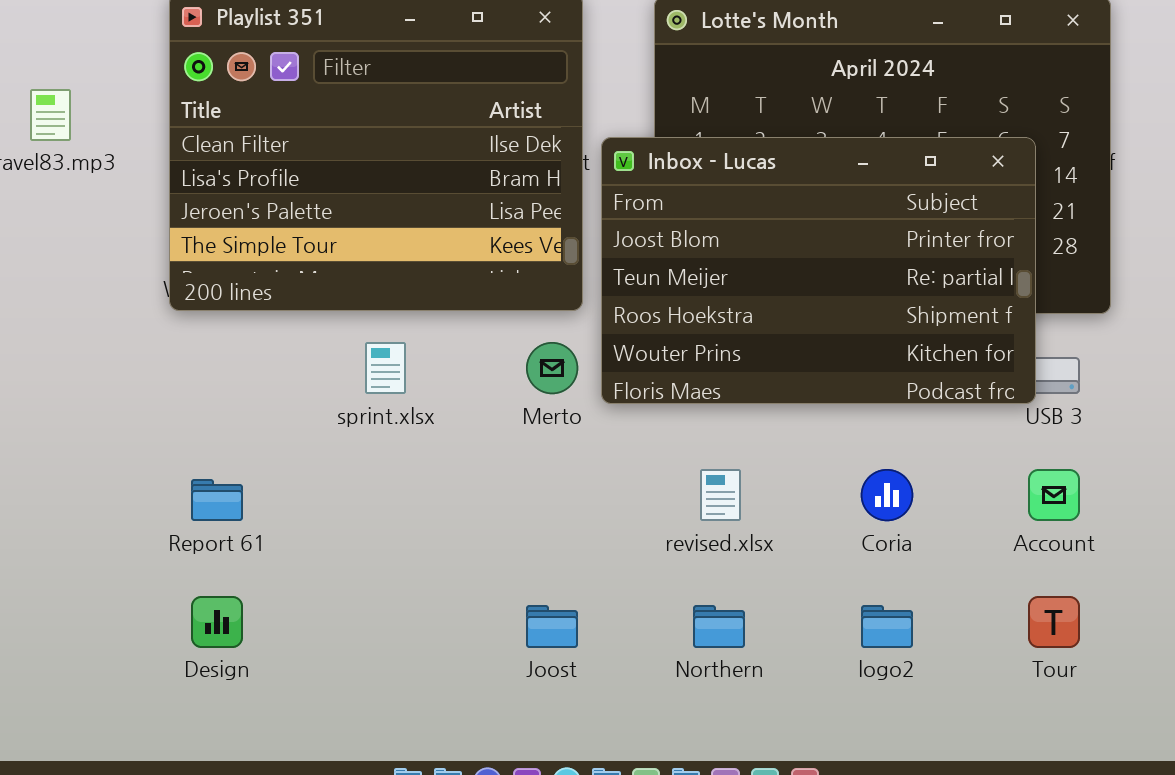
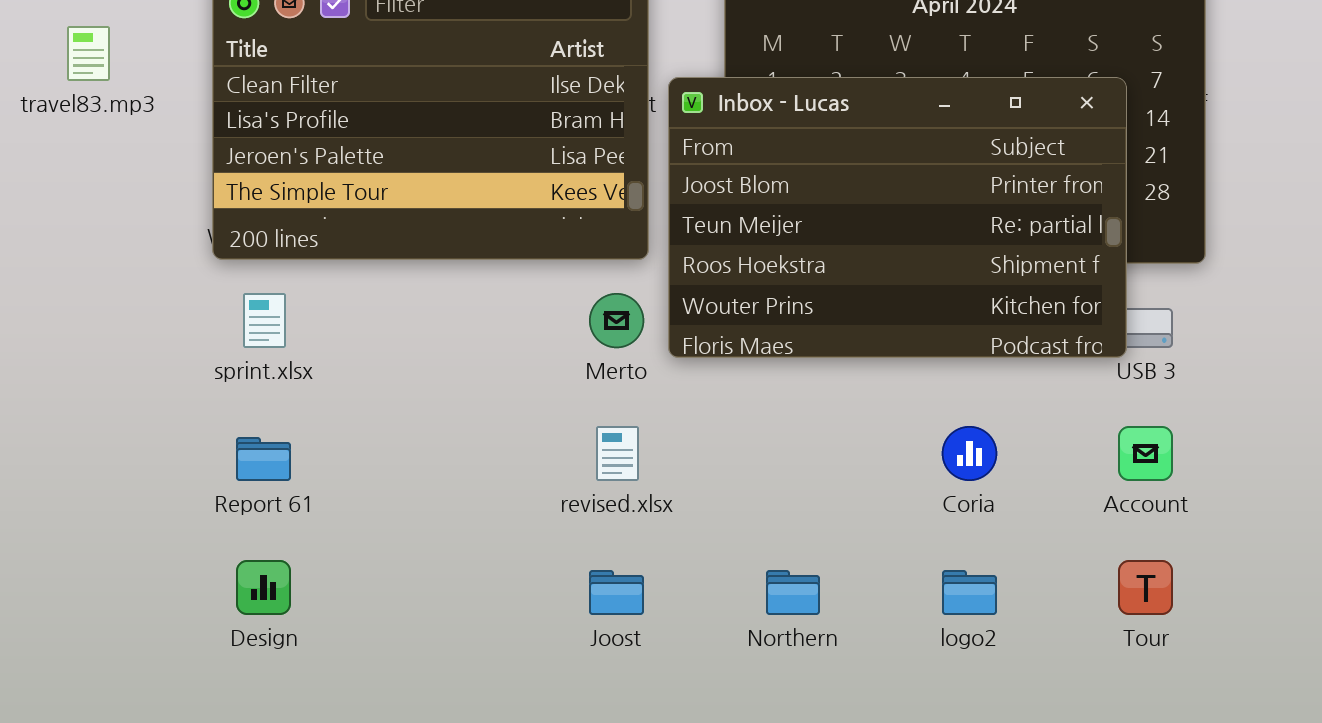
sprint.xlsx: [365,342,406,394] -> [243,293,286,348], moved
revised.xlsx: [700,469,741,521] -> [596,426,639,481], moved

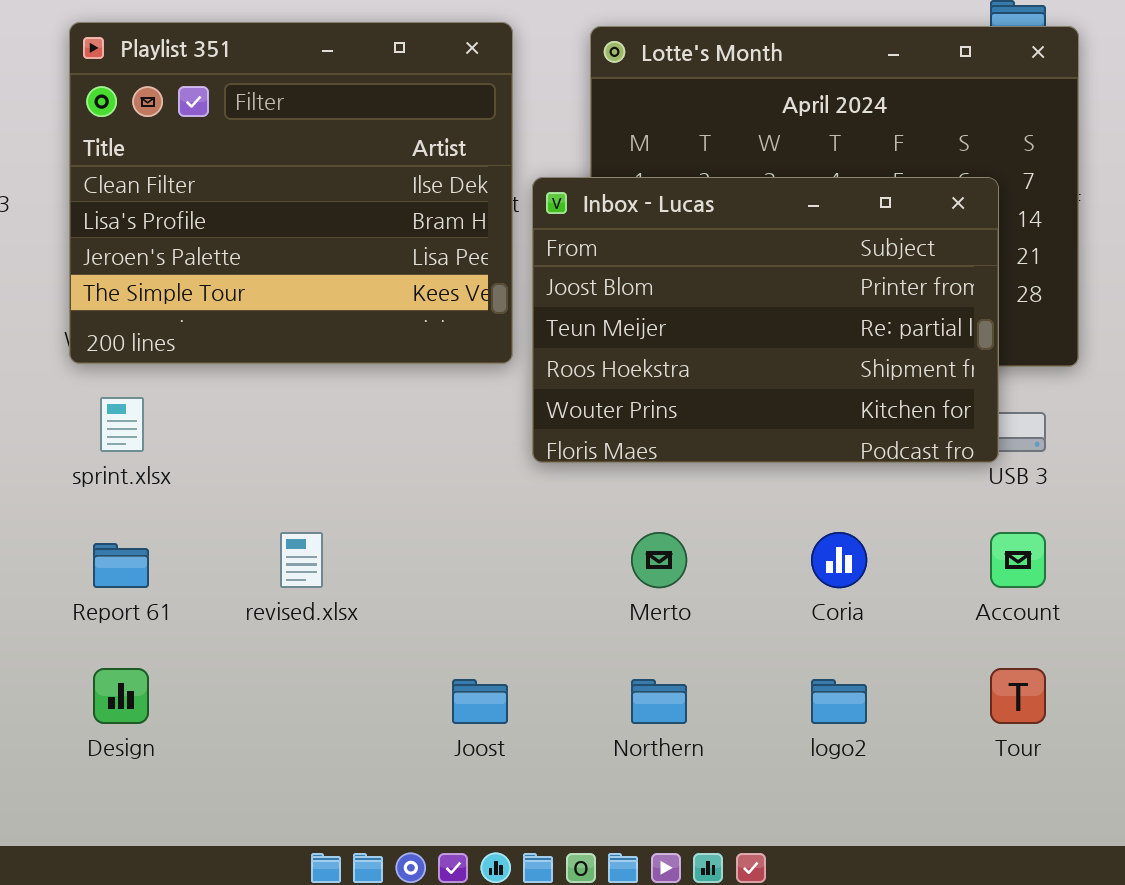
Merto: [589,293,644,348] -> [631,532,687,588], moved
revised.xlsx: [596,426,639,481] -> [280,532,323,588], moved

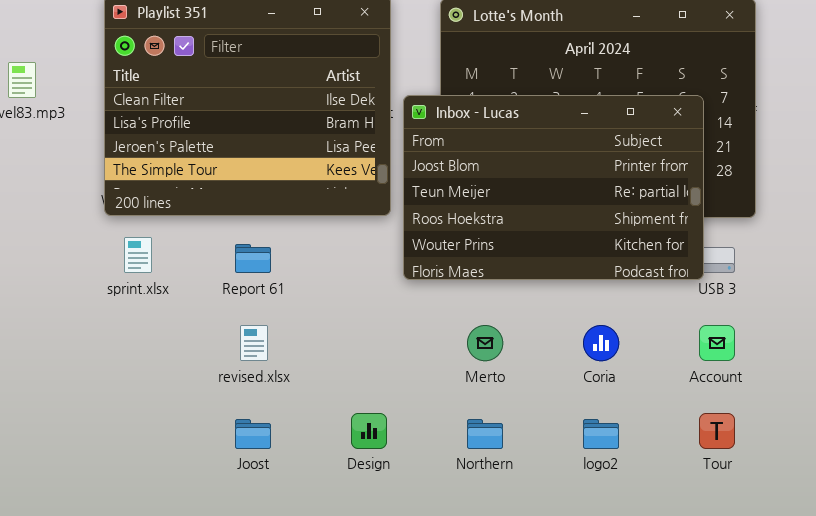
Report 61: [93,543,149,588] -> [235,244,271,273], moved
Design: [93,668,149,724] -> [351,413,387,449], moved
Joost: [452,679,508,724] -> [235,419,271,449], moved

